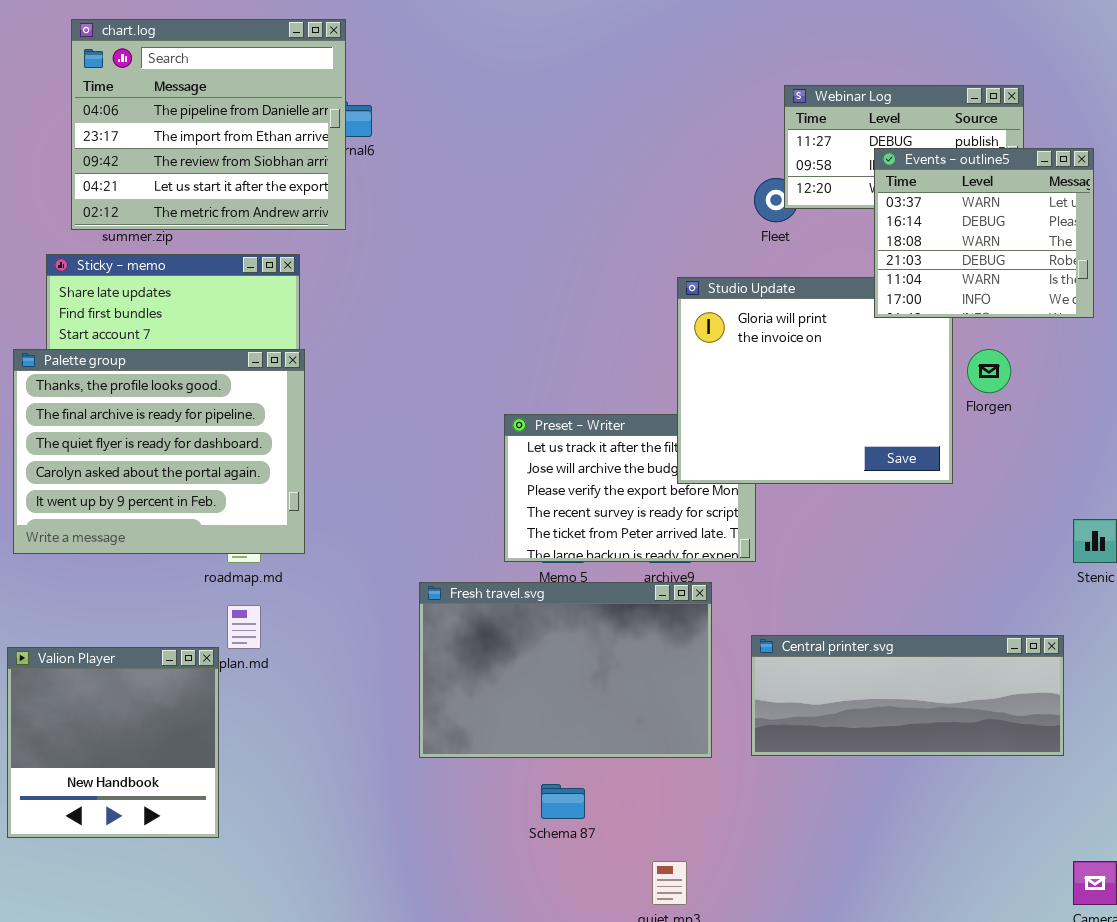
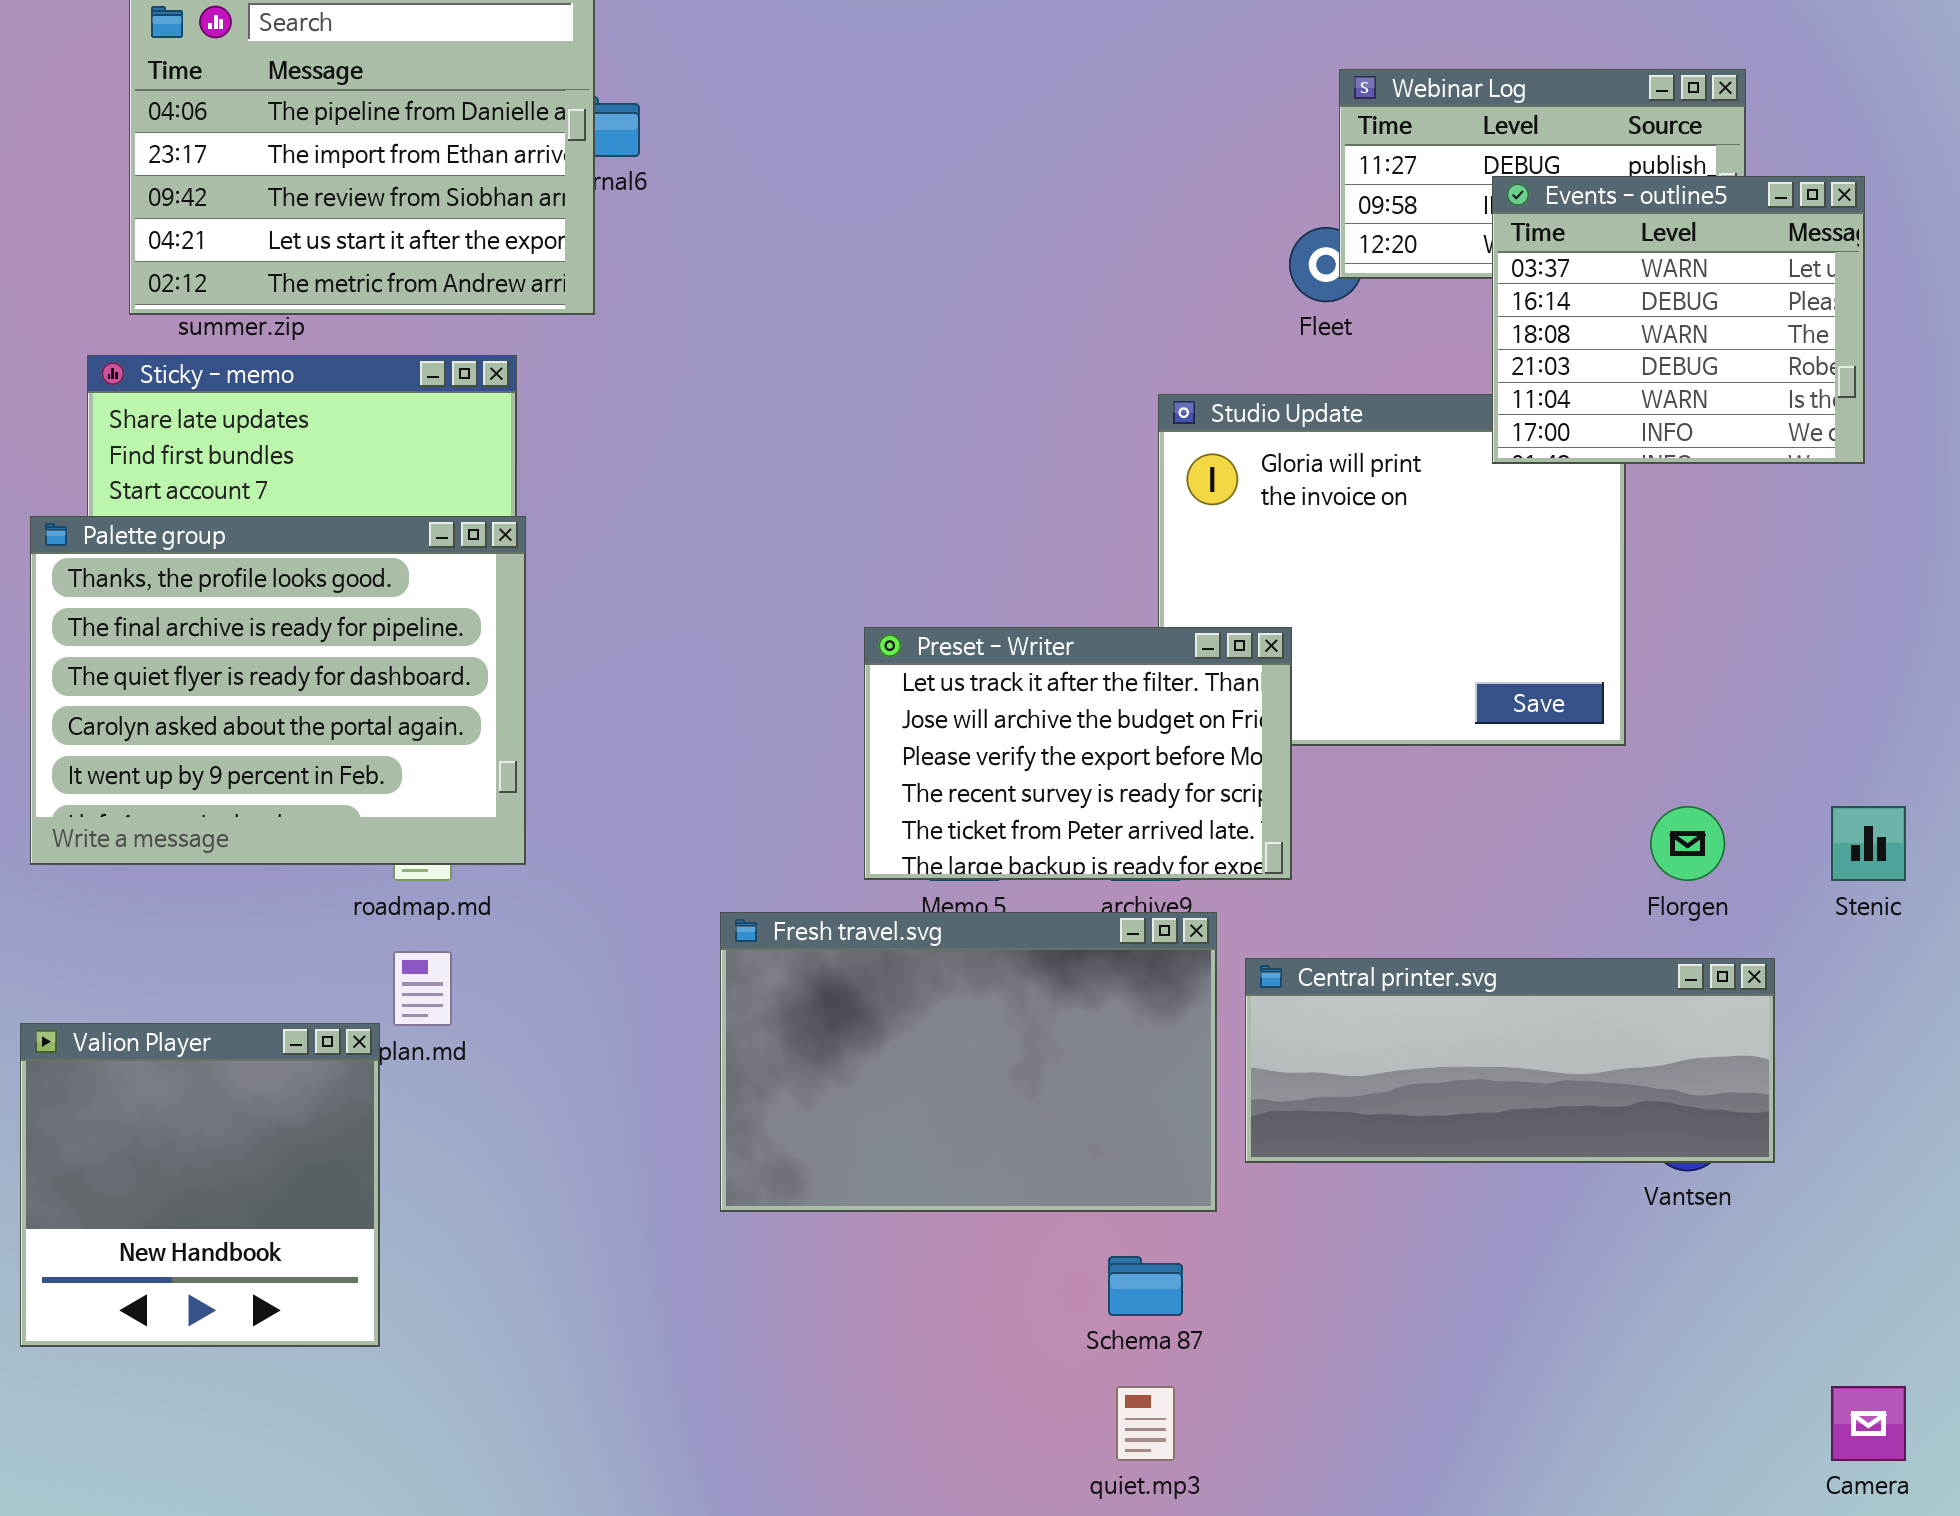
Florgen: [967,349,1011,393] -> [1650,806,1725,881], moved
Preset - Writer: [504,414,756,562] -> [864,627,1292,880], raised
Central printer.svg: [751,635,1064,756] -> [1245,958,1775,1163], moved
Schema 87: [541,784,585,819] -> [1108,1256,1183,1316], moved

